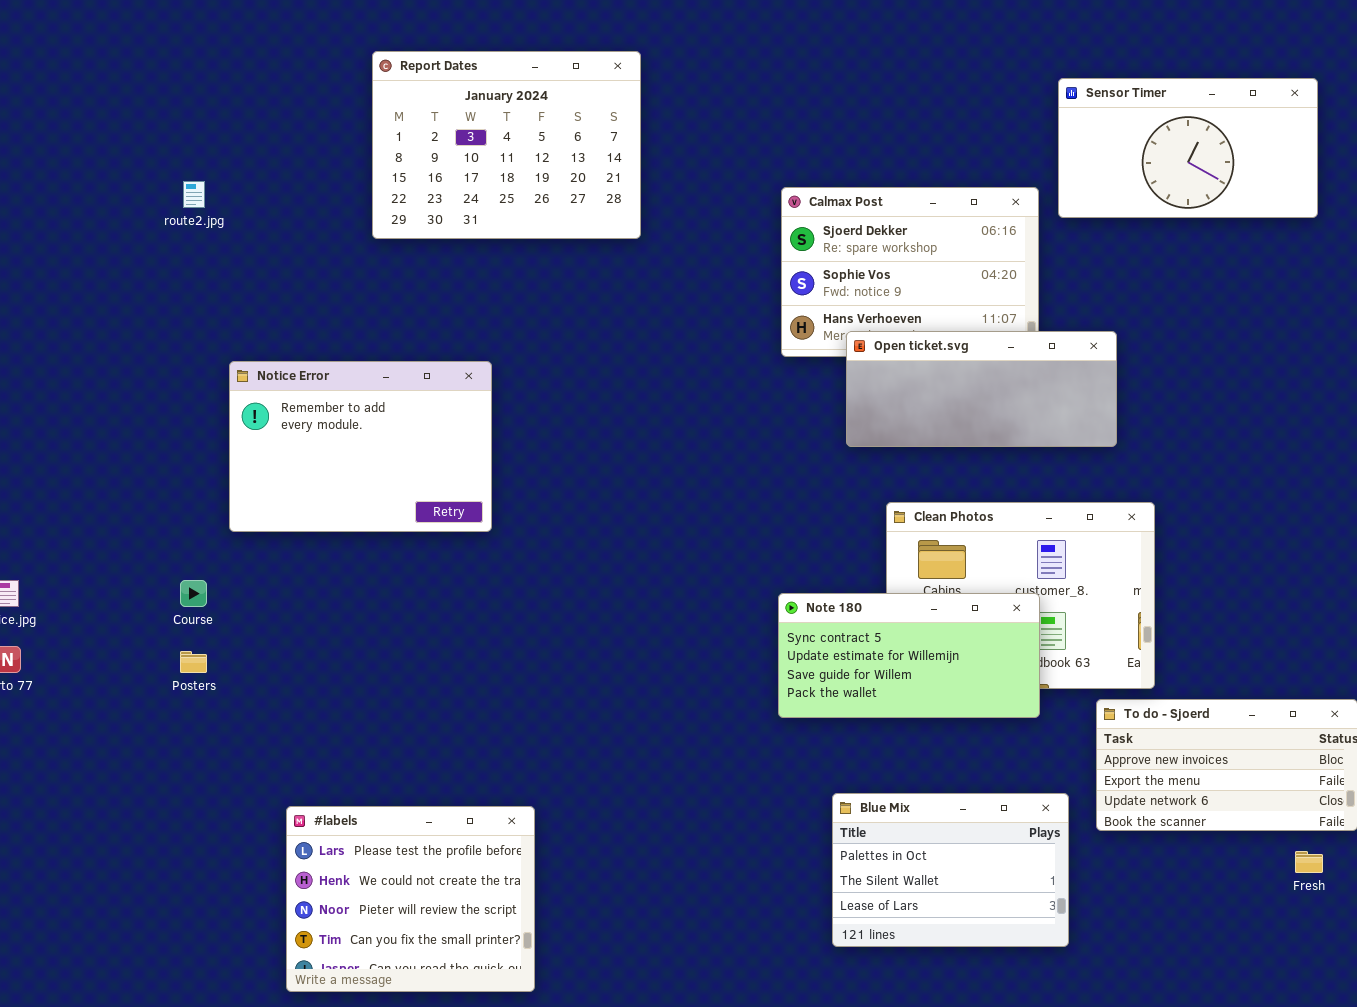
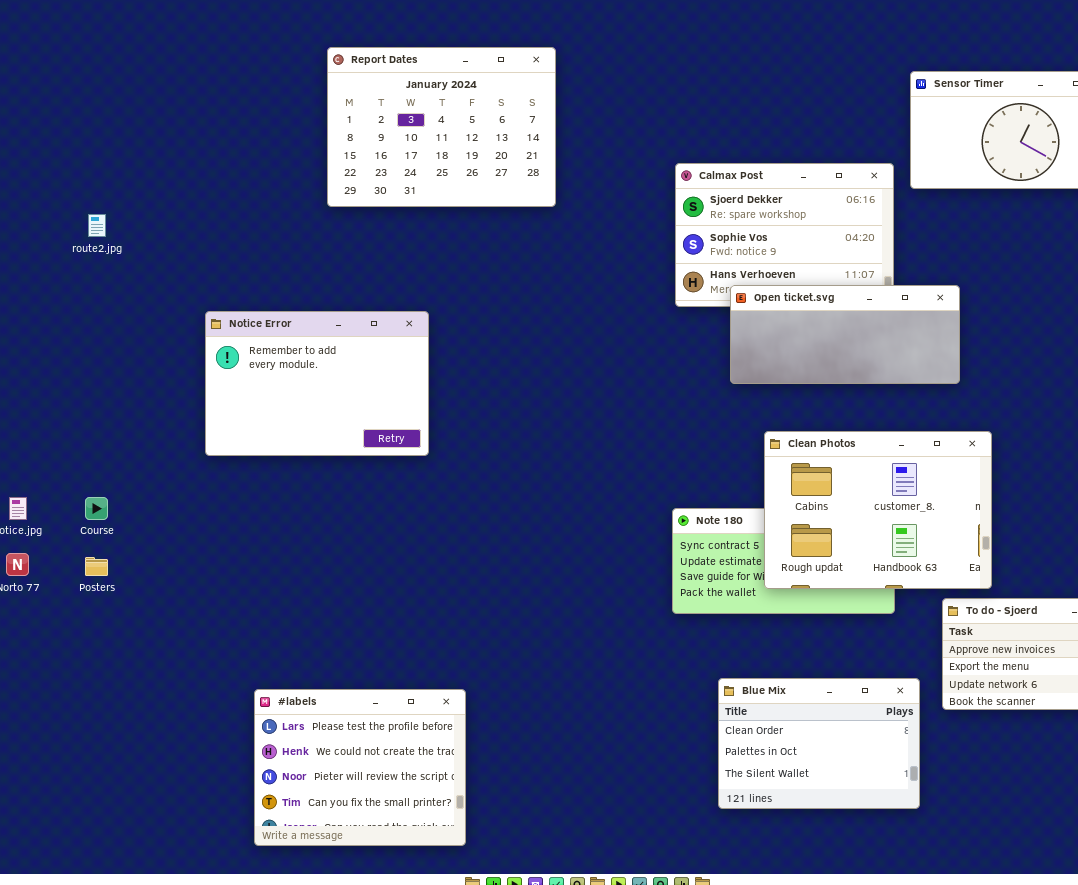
route2.jpg: [183,181,205,208] -> [88,214,106,237], moved
Clean Photos: [886,502,1155,689] -> [764,431,992,589], raised
Course: [180,580,207,607] -> [85,497,108,520], moved
Posters: [180,651,207,673] -> [85,557,108,576], moved
Blue Mix: [832,793,1069,947] -> [718,678,920,809], scrolled up 1 row

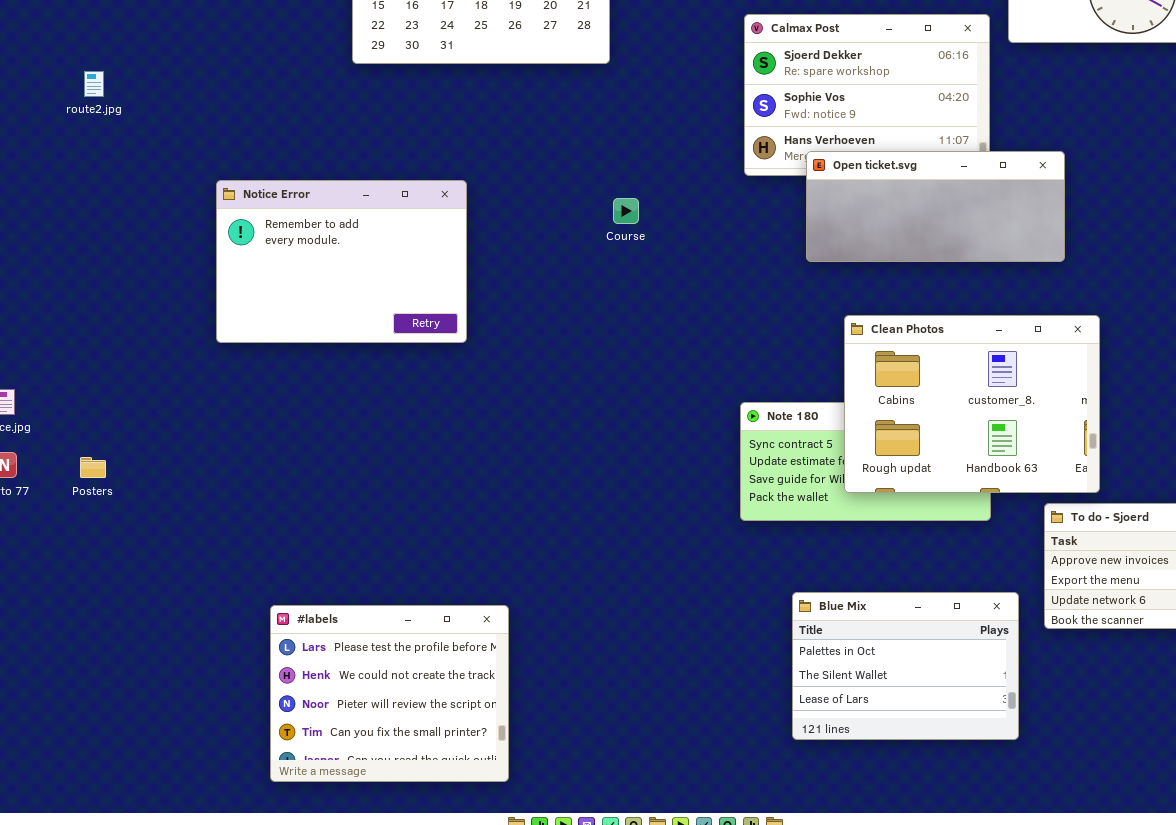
Course: [85,497,108,520] -> [613,198,639,224], moved
Blue Mix: [718,678,920,809] -> [792,592,1019,740], scrolled down 1 row

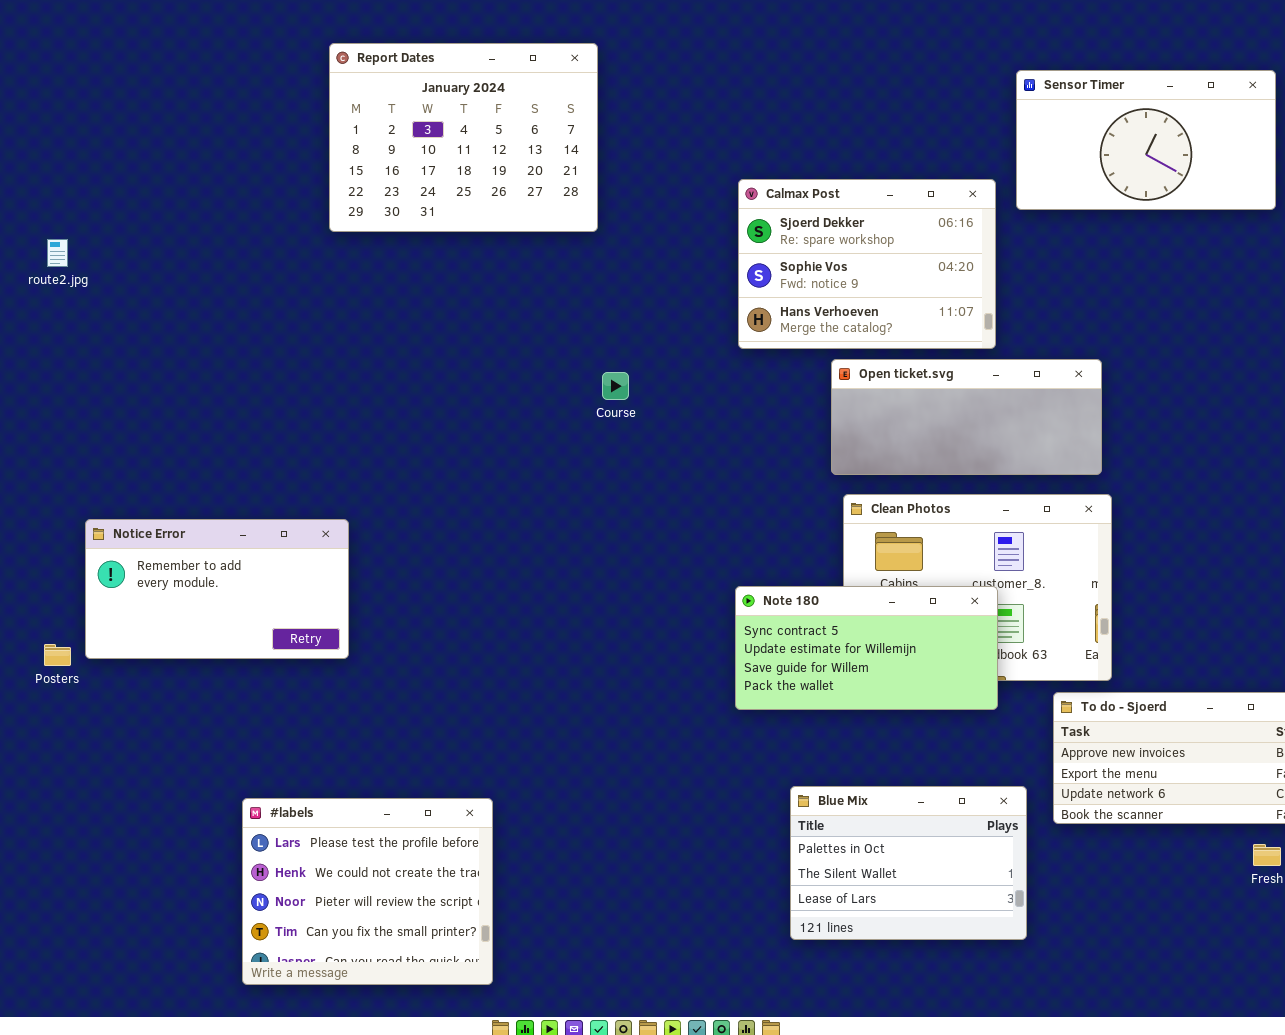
Open ticket.svg: [806,151,1065,262] -> [831,359,1102,475], moved
Notice Error: [216,180,467,343] -> [85,519,349,659], moved, resized
Note 180: [740,402,991,521] -> [735,586,998,710], raised

